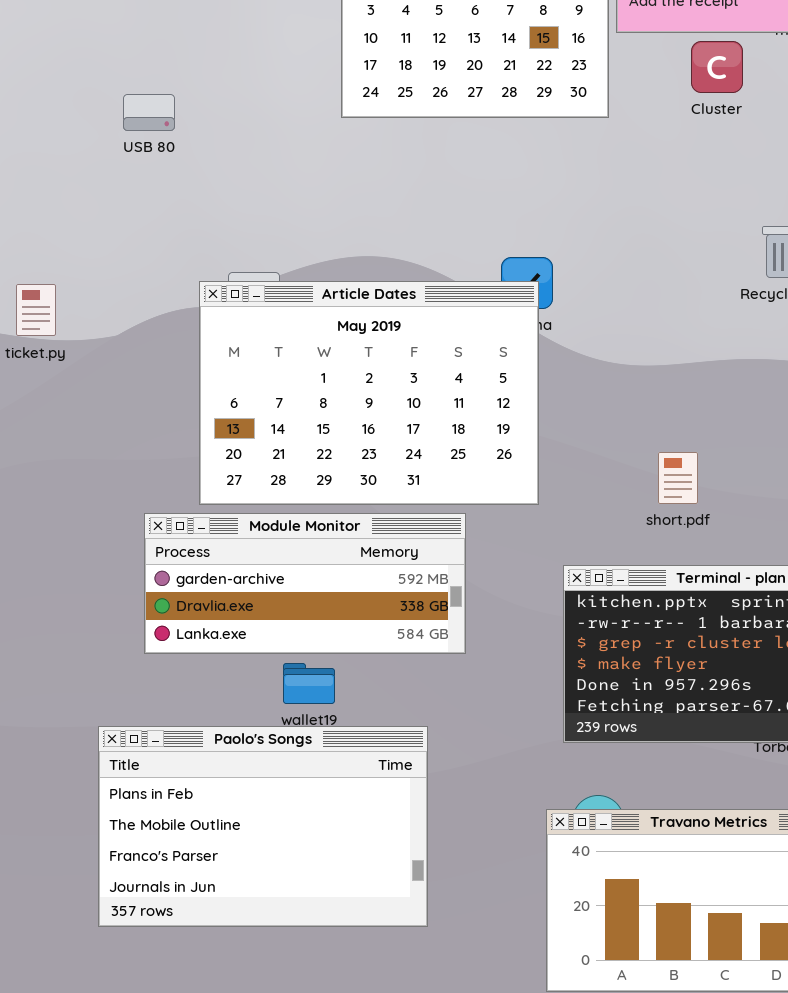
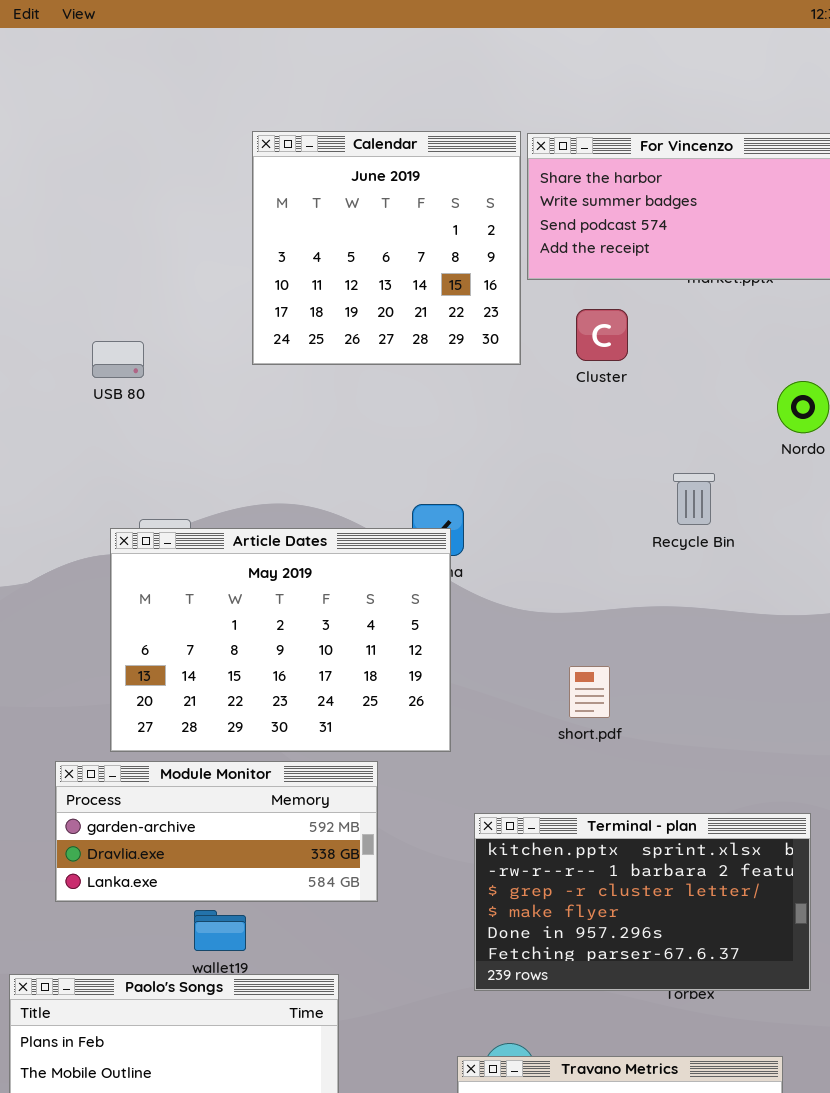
Cluster: [691,41,743,93] -> [576,309,628,361], moved
USB 80: [123,94,175,131] -> [92,341,144,378], moved
short.pdf: [658,452,698,504] -> [569,666,610,718], moved

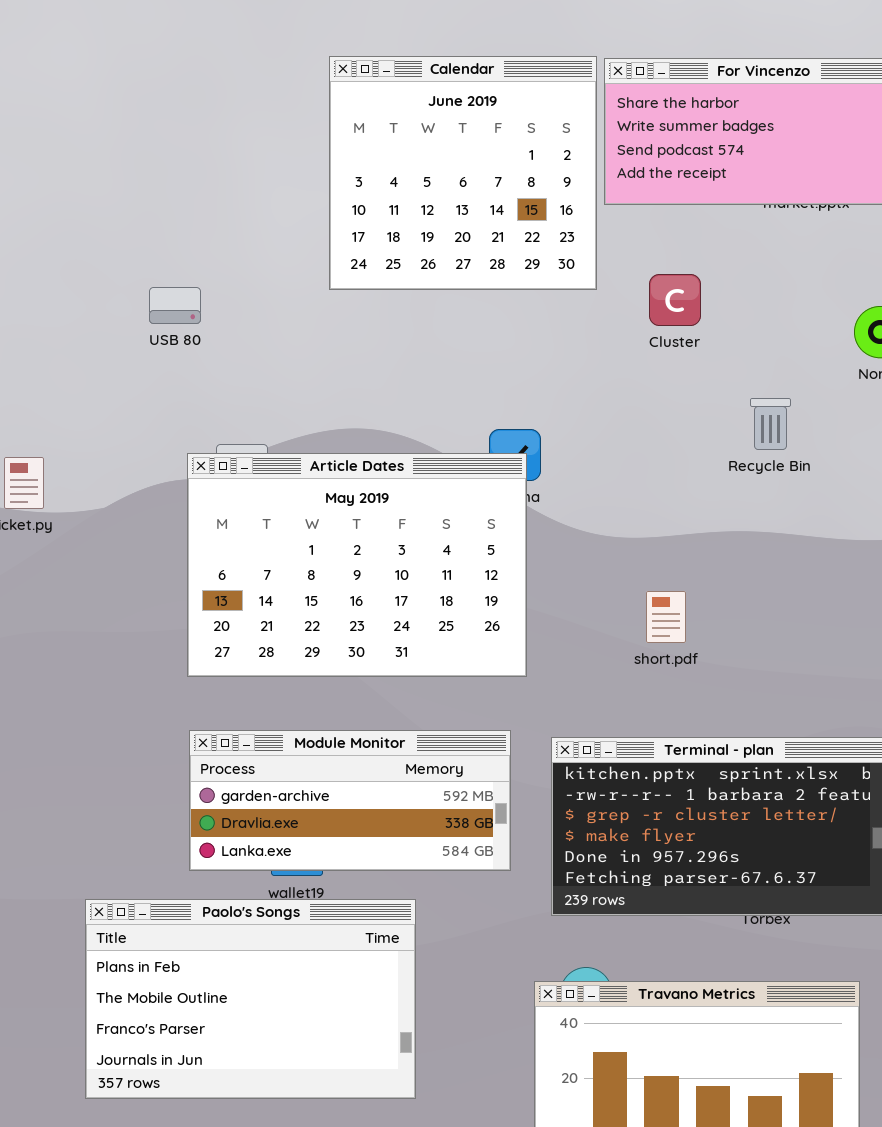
Cluster: [576,309,628,361] -> [649,274,701,326], moved
USB 80: [92,341,144,378] -> [149,287,201,324], moved
Module Monitor: [55,761,378,902] -> [189,730,511,871], moved

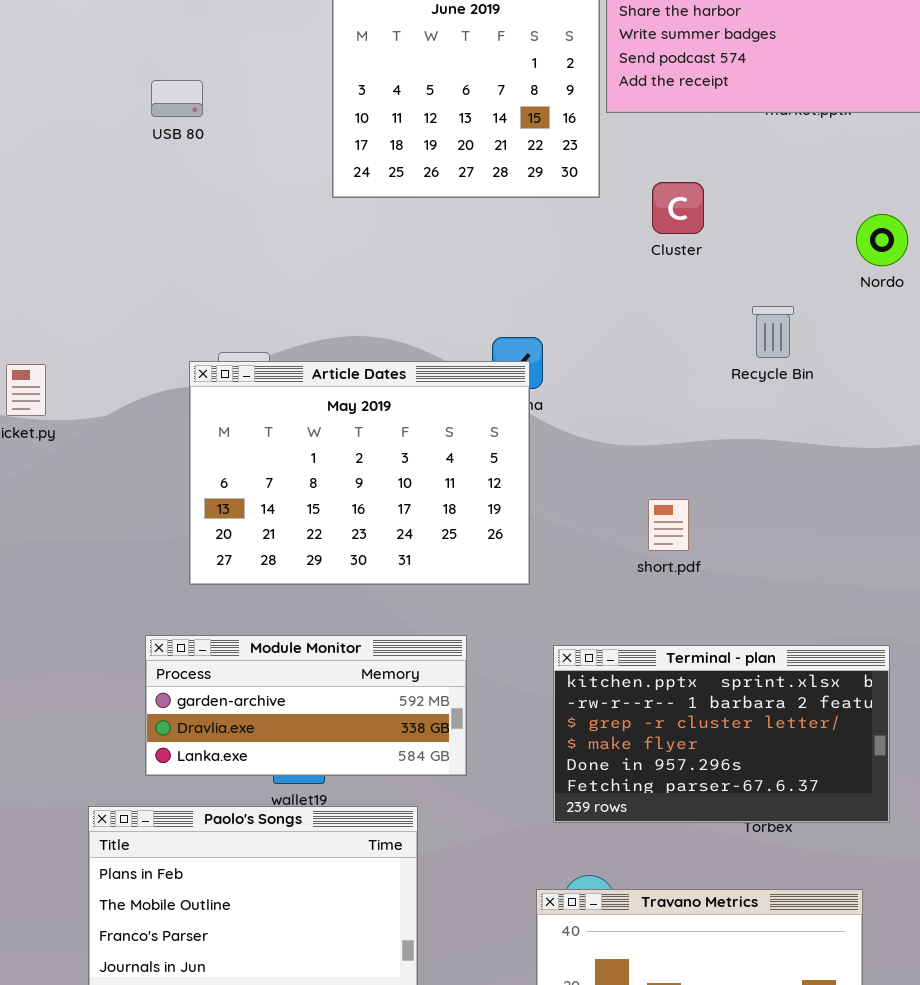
USB 80: [149,287,201,324] -> [151,80,203,117], moved
Module Monitor: [189,730,511,871] -> [145,635,467,776], moved

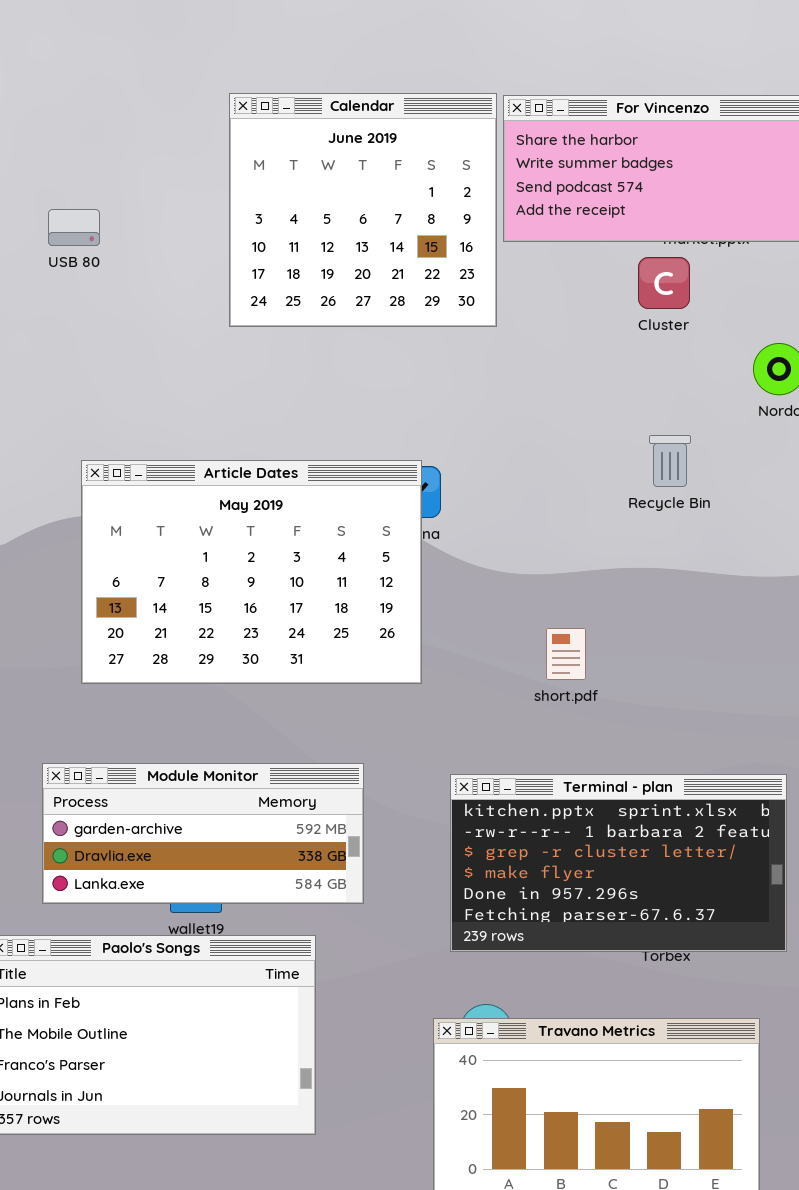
Cluster: [652,182,704,234] -> [638,257,690,309], moved
Article Dates: [189,361,530,585] -> [81,460,422,684], moved

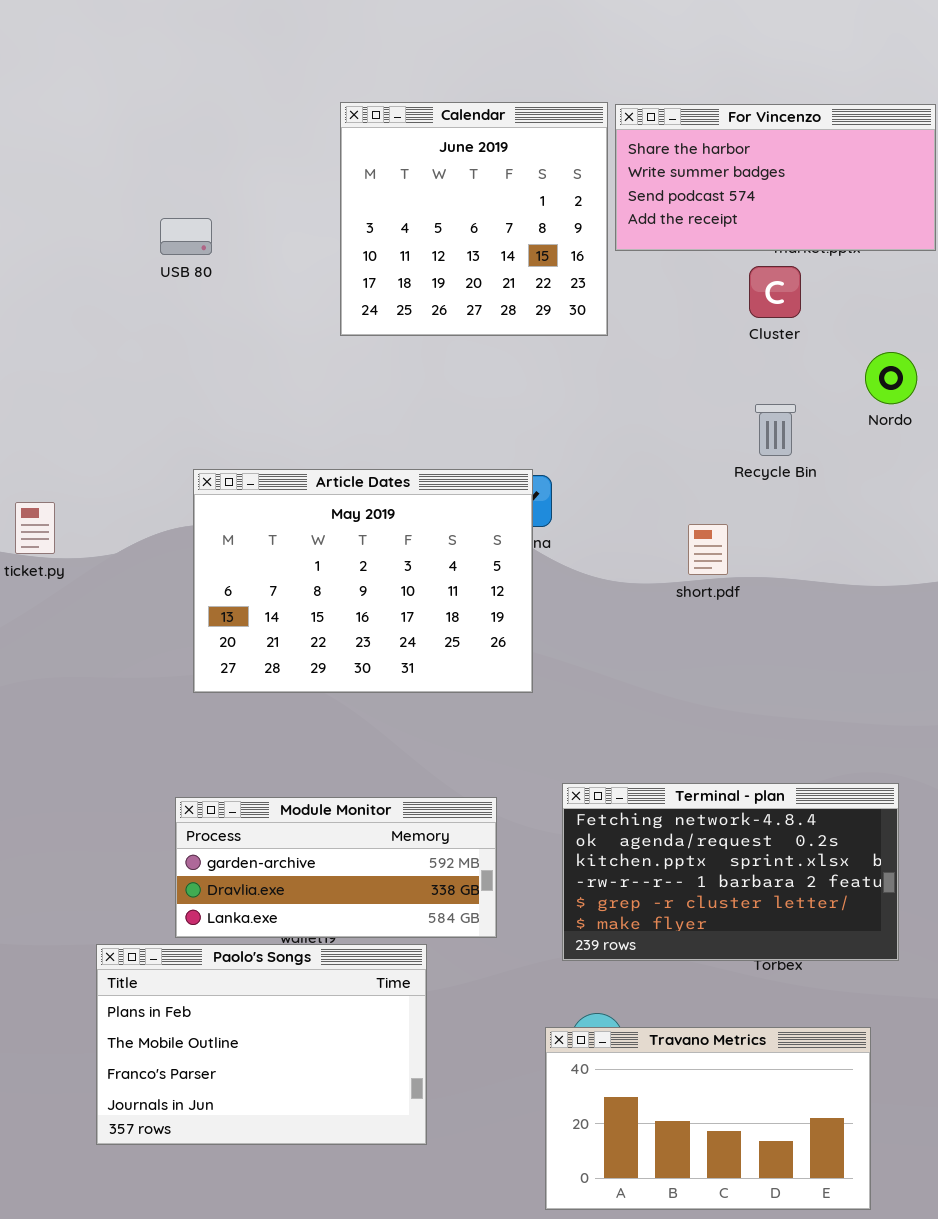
Recycle Bin: [649,435,691,487] -> [755,404,796,456], moved
short.pdf: [546,628,586,680] -> [688,524,728,575], moved
Module Monitor: [42,763,364,904] -> [175,797,497,938], moved
Terminal - plan: [450,774,787,952] -> [562,783,899,961], scrolled up 2 rows

